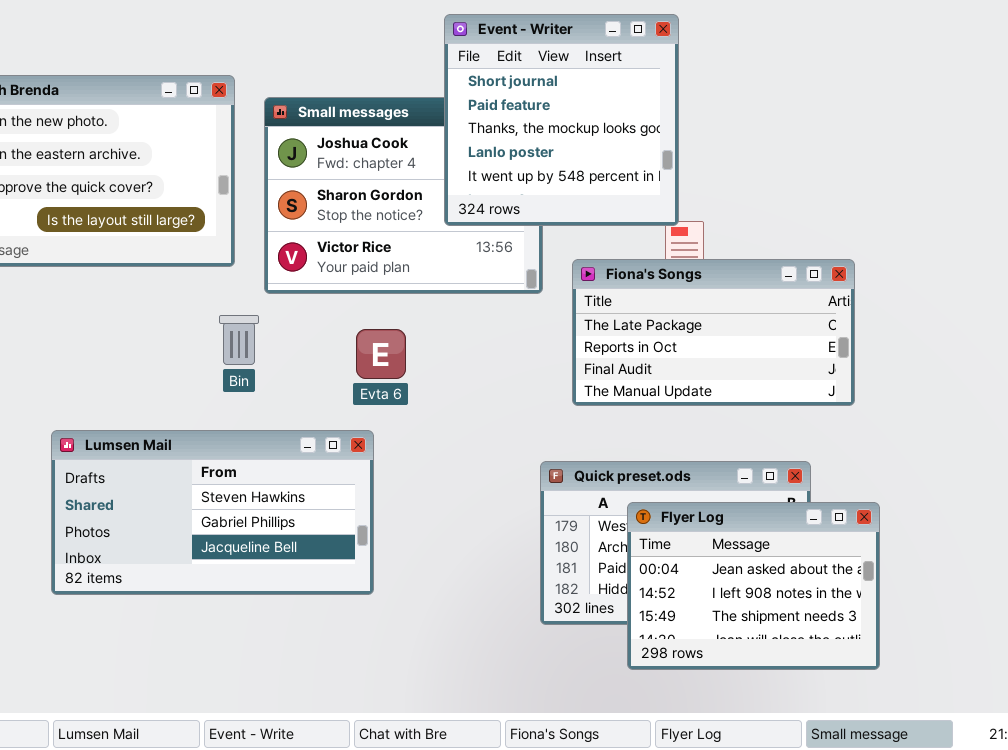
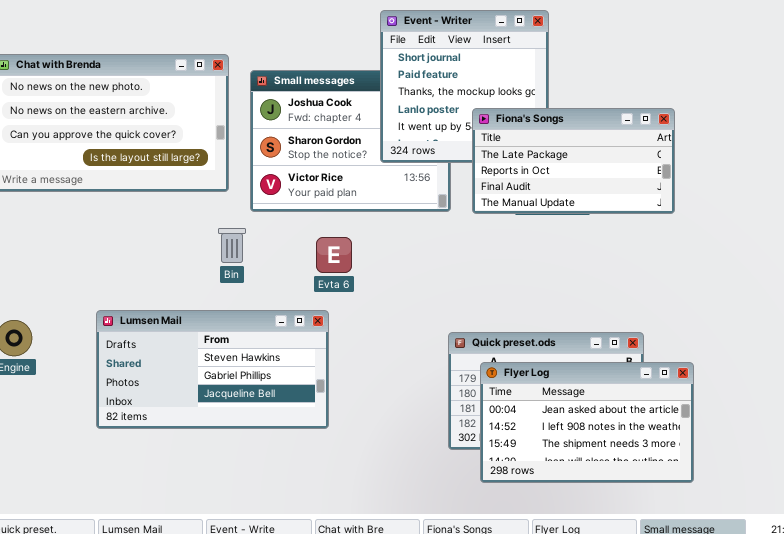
Fiona's Songs: [572,259,855,406] -> [472,108,675,214], moved
Flyer Log: [627,502,880,670] -> [480,362,694,483], resized

